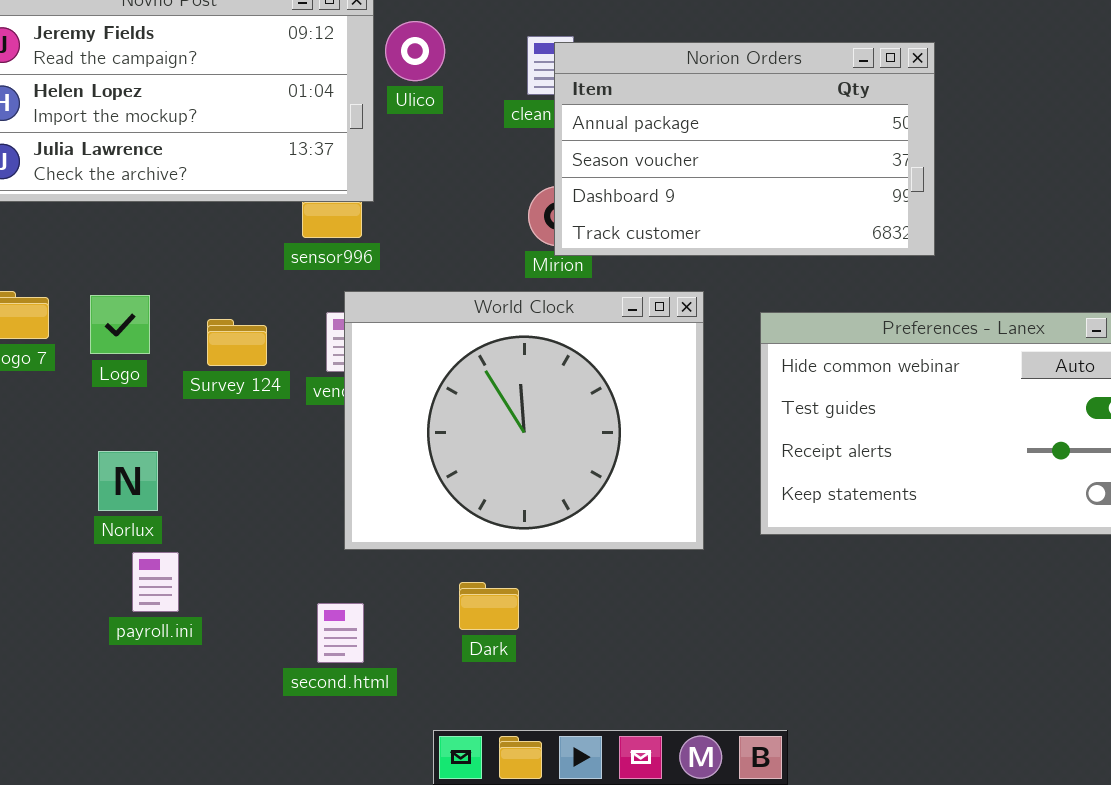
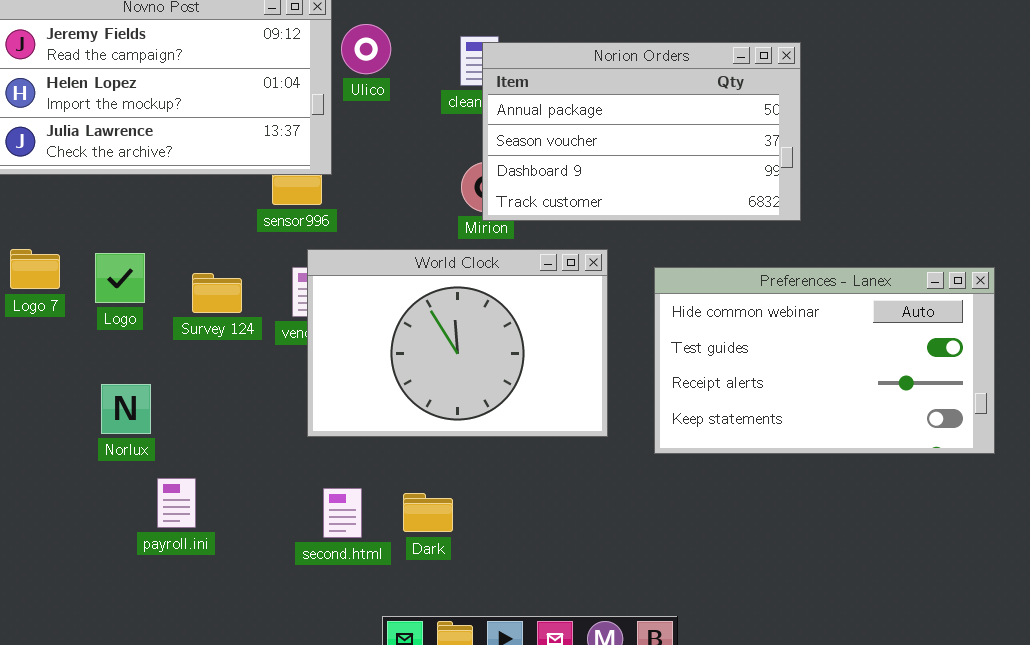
World Clock: [344,291,704,550] -> [307,249,608,437], resized
payroll.ini: [132,552,179,612] -> [157,478,196,528], moved
second.html: [317,603,364,663] -> [323,488,362,538], moved

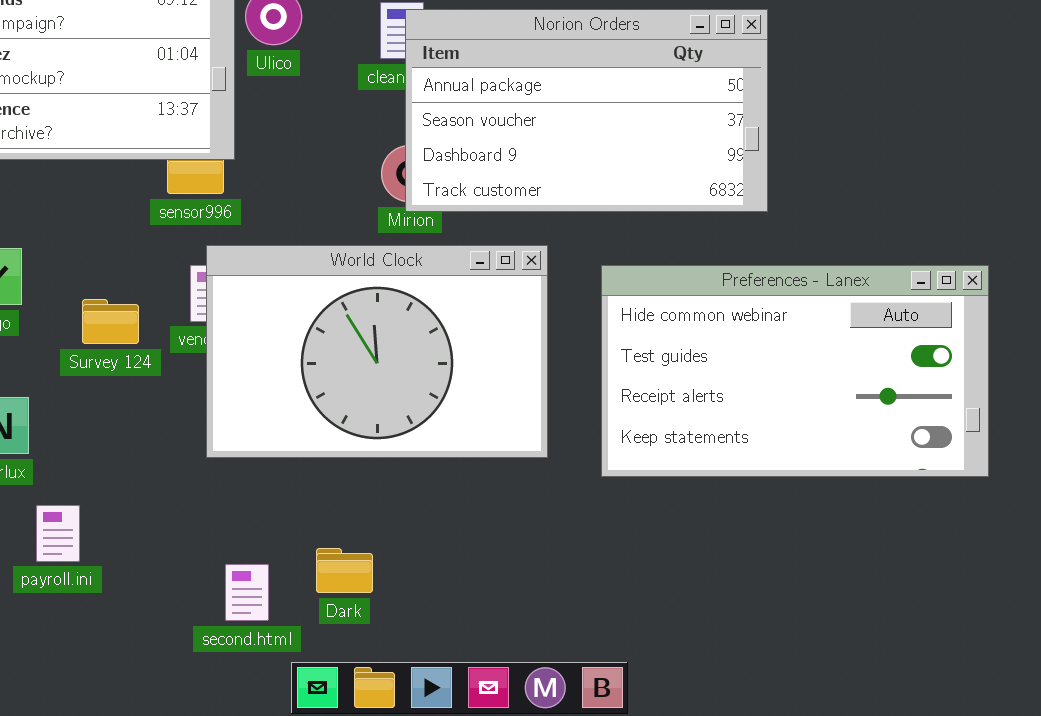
Survey 124: [192,273,242,313] -> [82,299,139,344], moved
second.html: [323,488,362,538] -> [225,564,269,621], moved
Dark: [403,493,453,532] -> [316,548,373,593], moved

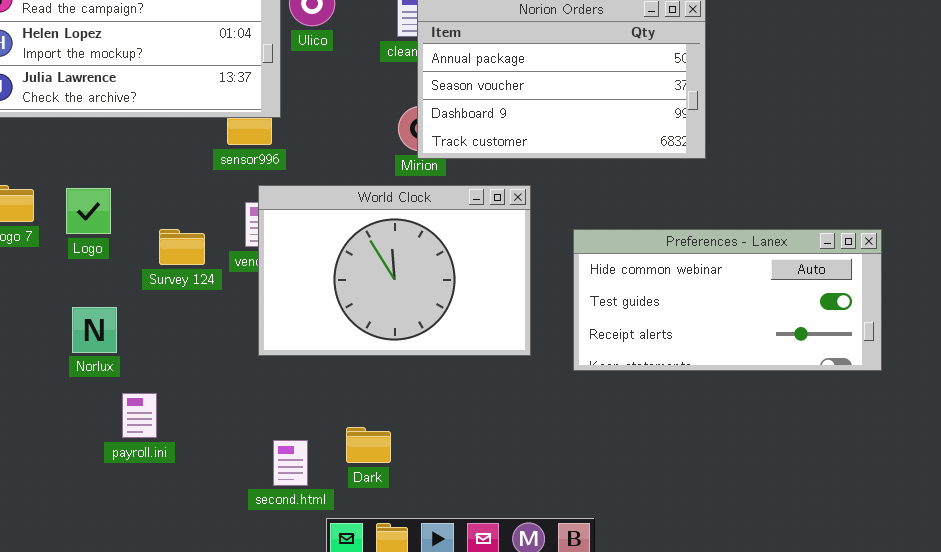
Preferences - Lanex: [601,265,989,477] -> [573,229,882,371], resized

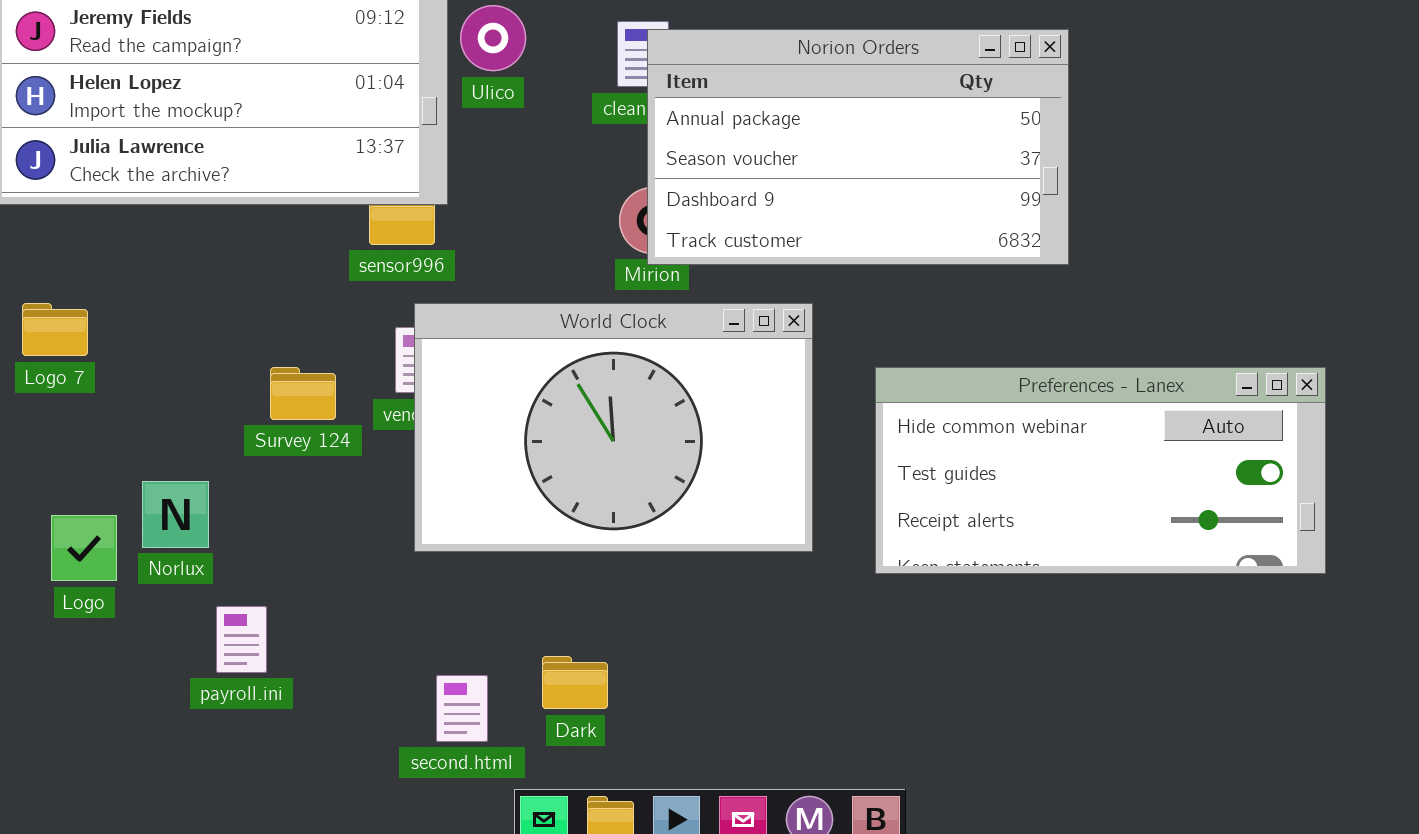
Logo: [66,188,111,234] -> [51,515,117,581], moved

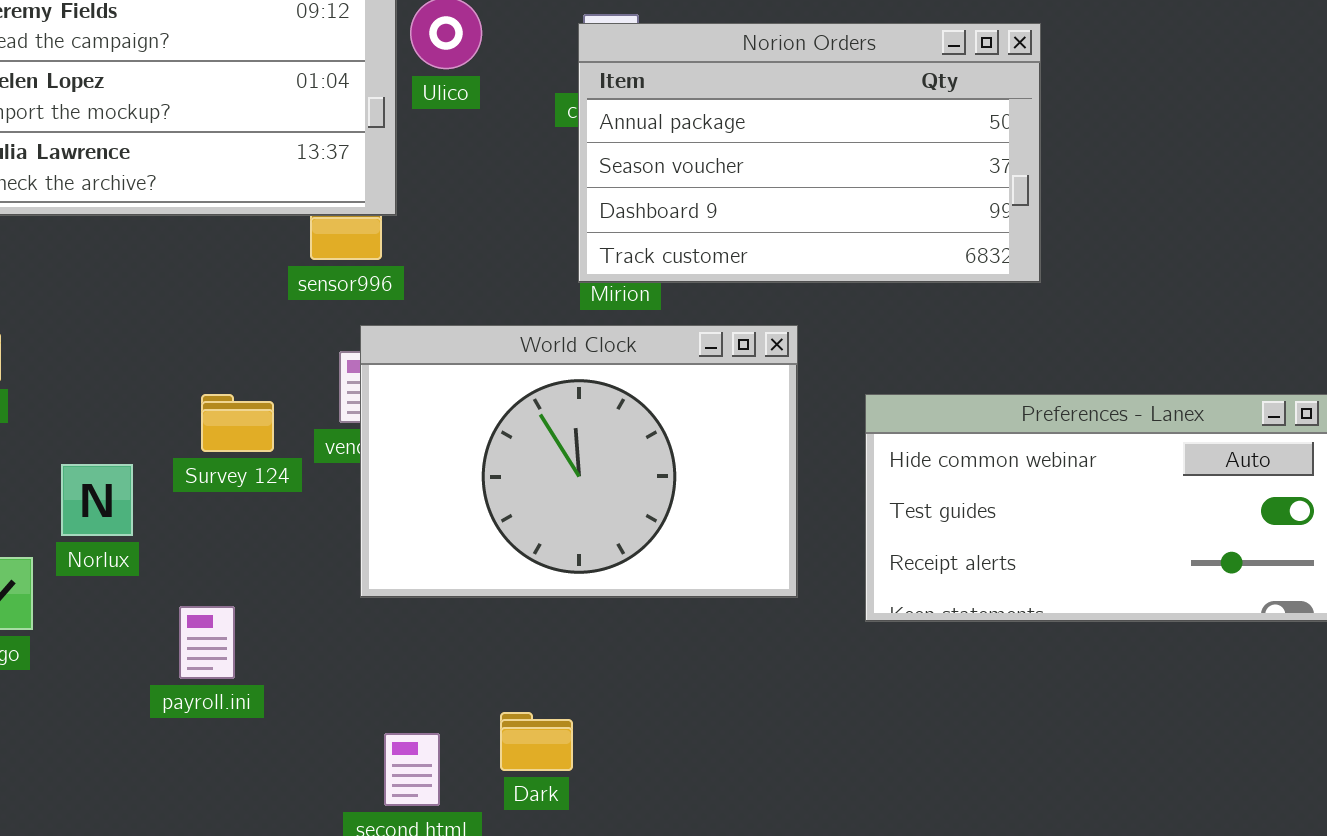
Norion Orders: [647,29,1069,265] -> [578,23,1041,283], moved
Norlux: [142,481,209,548] -> [61,464,133,536], moved
payroll.ini: [216,606,267,673] -> [179,606,235,679], moved

